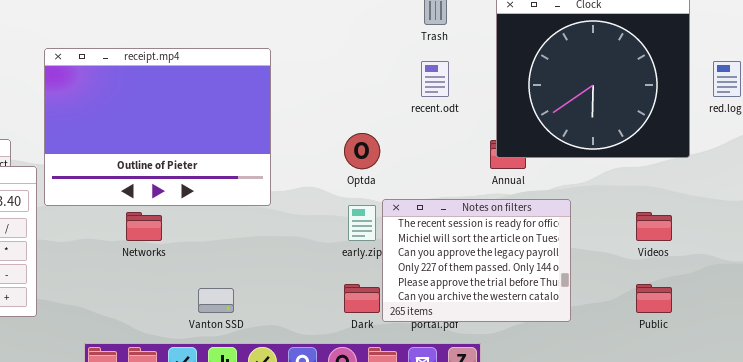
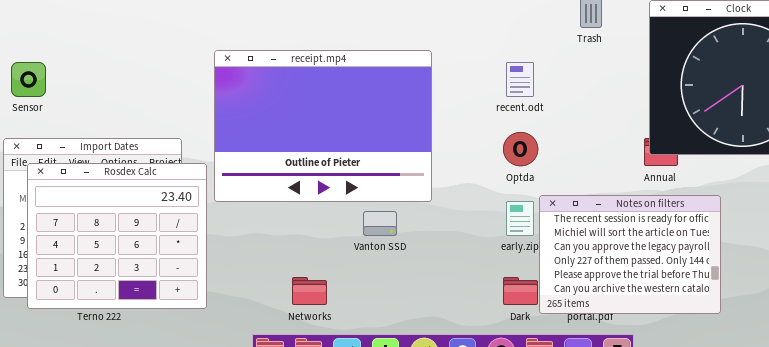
recent.odt: [421,61,449,97] -> [506,62,534,97], moved
Networks: [126,212,162,241] -> [292,277,327,305], moved
Vanton SSD: [198,288,234,313] -> [363,211,397,236], moved

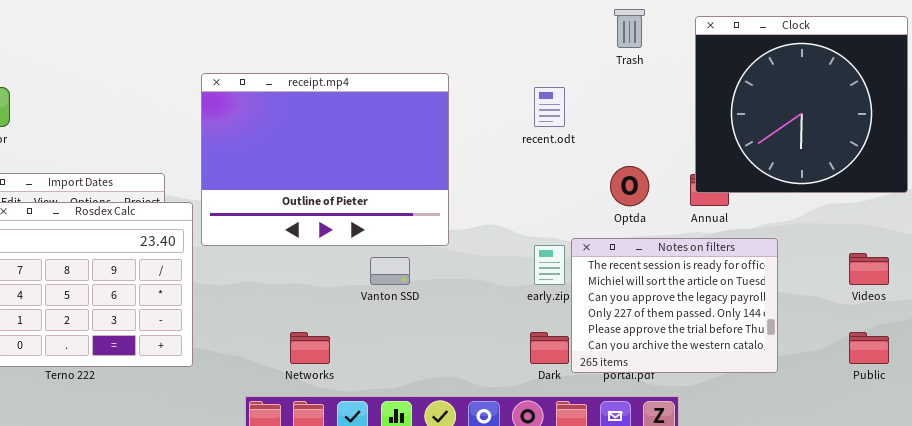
Optda: [503,132,538,166] -> [610,166,649,206], moved

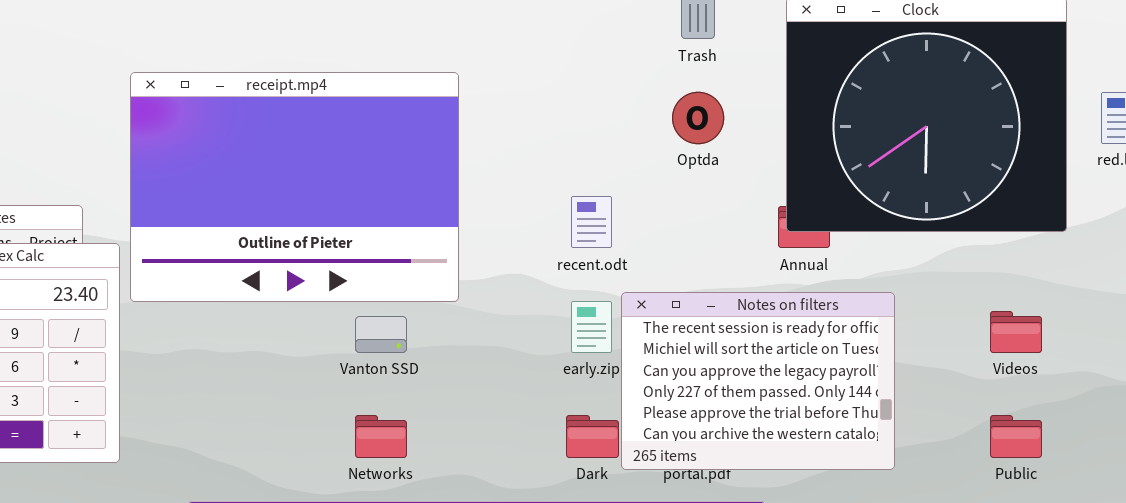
recent.odt: [534,87,565,127] -> [571,196,612,248], moved
Optda: [610,166,649,206] -> [672,92,724,144], moved
Networks: [290,332,330,364] -> [355,415,407,458], moved

